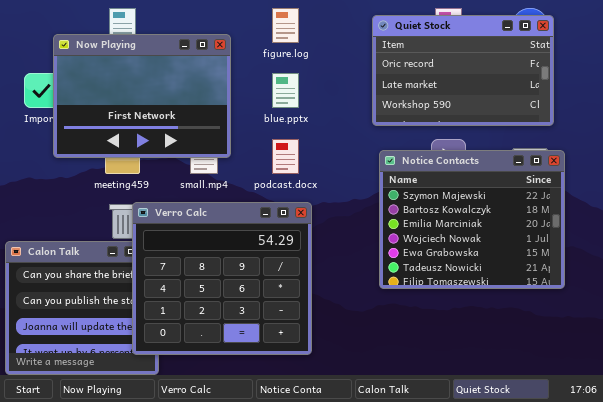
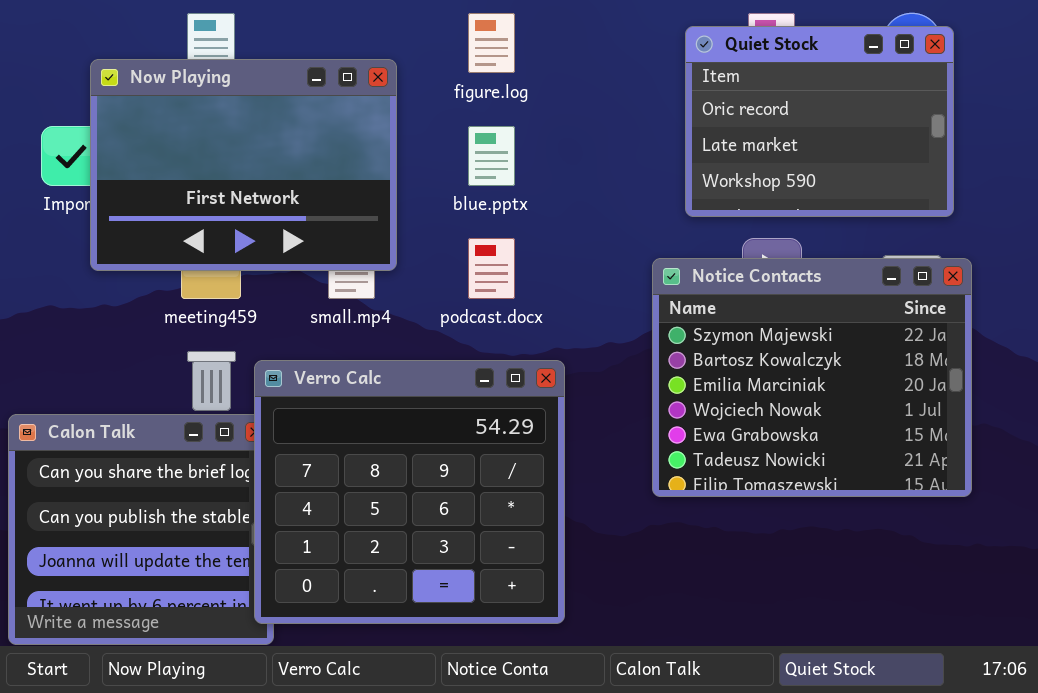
Quiet Stock: [372,15,554,126] -> [685,26,954,217], resized
Verro Calc: [132,202,312,355] -> [254,360,565,624], moved

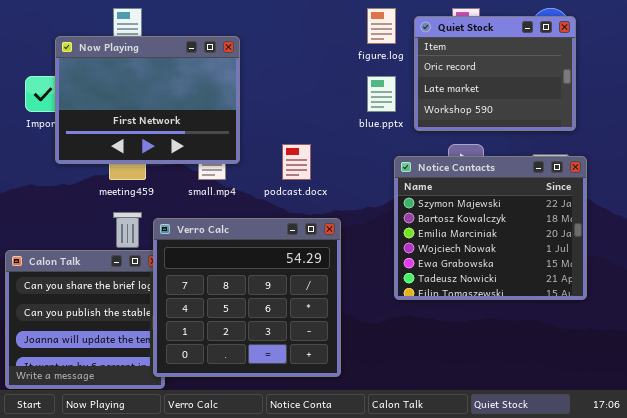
figure.log: [468,13,515,73] -> [367,8,396,44], moved
blue.pptx: [468,126,515,186] -> [367,76,396,112], moved

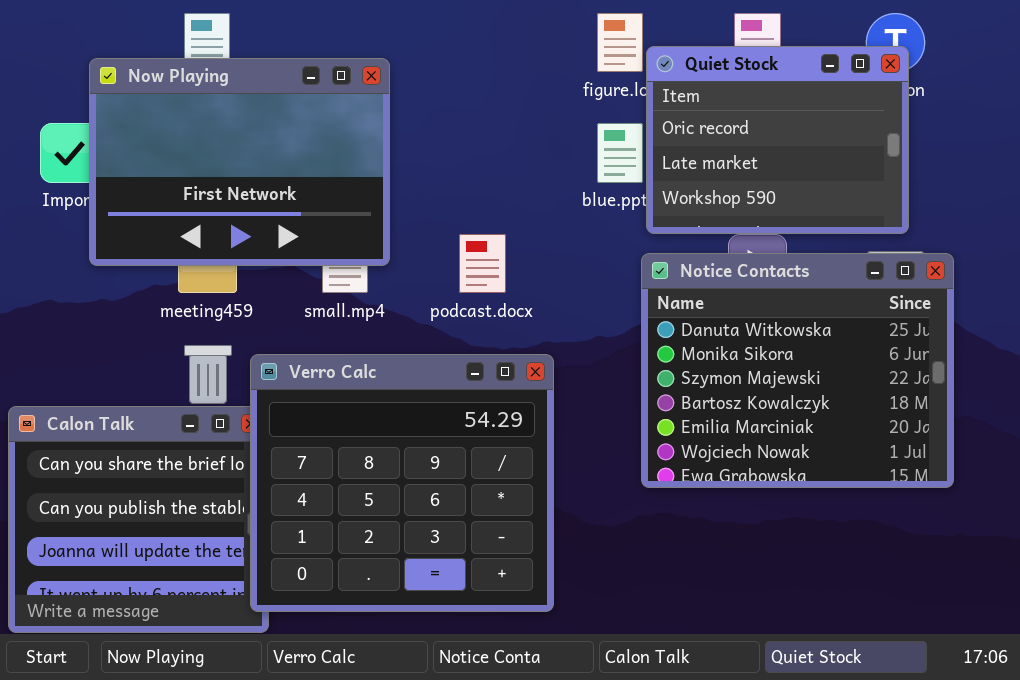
Quiet Stock: [414,16,576,131] -> [646,46,909,234], moved
Notice Contacts: [394,156,587,300] -> [641,253,954,488], scrolled up 2 rows

